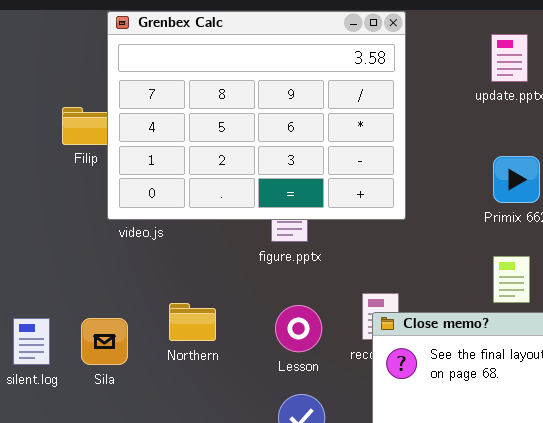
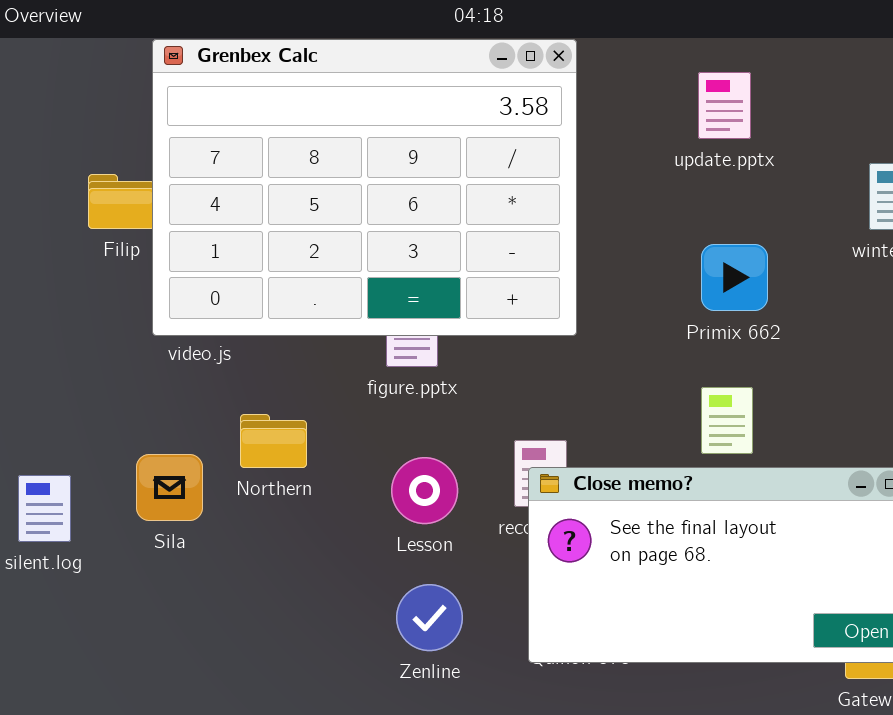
Northern: [169,303,216,341] -> [240,414,307,468], moved
Sila: [81,318,128,365] -> [136,454,203,521], moved

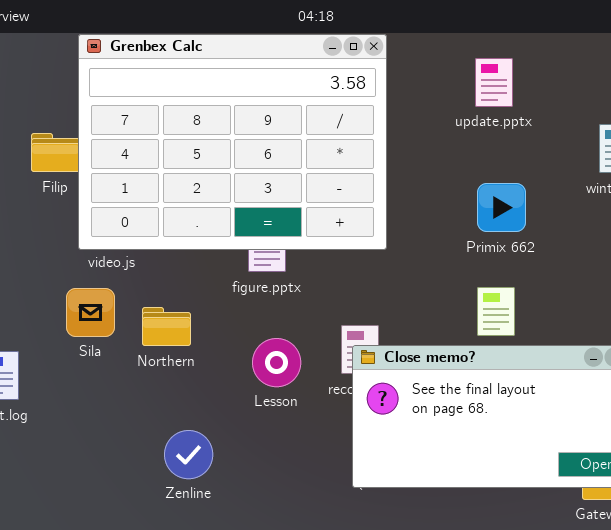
Sila: [136,454,203,521] -> [66,288,115,337], moved
Zenline: [396,584,463,651] -> [164,430,213,479], moved

